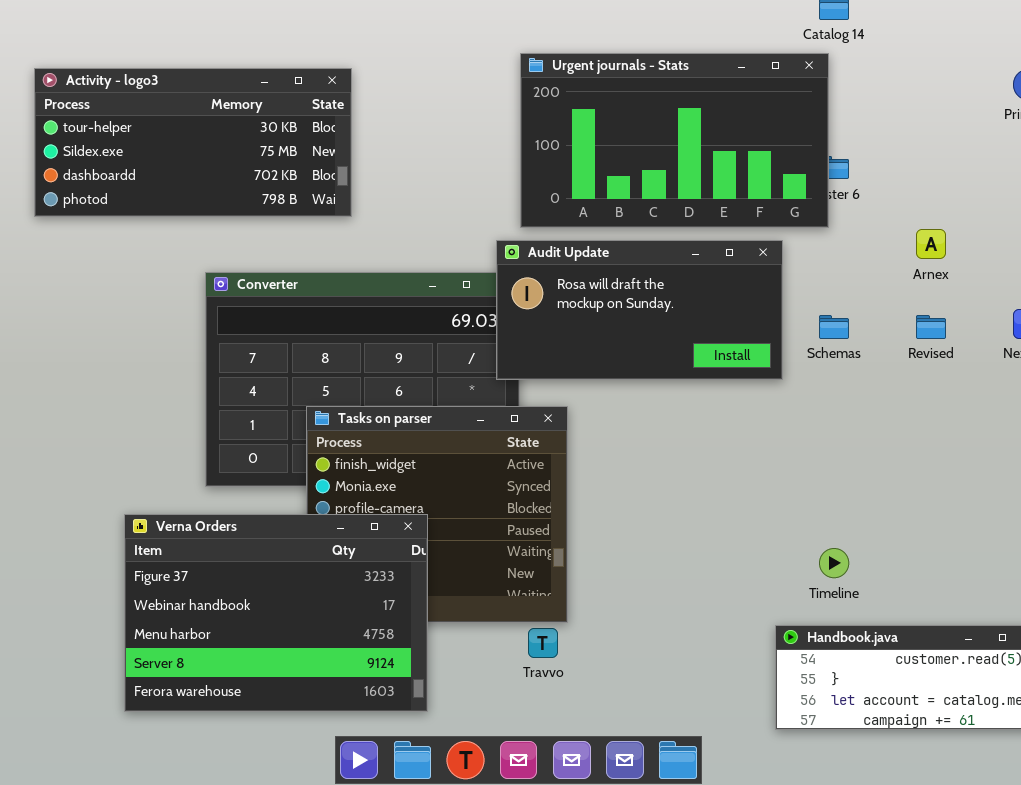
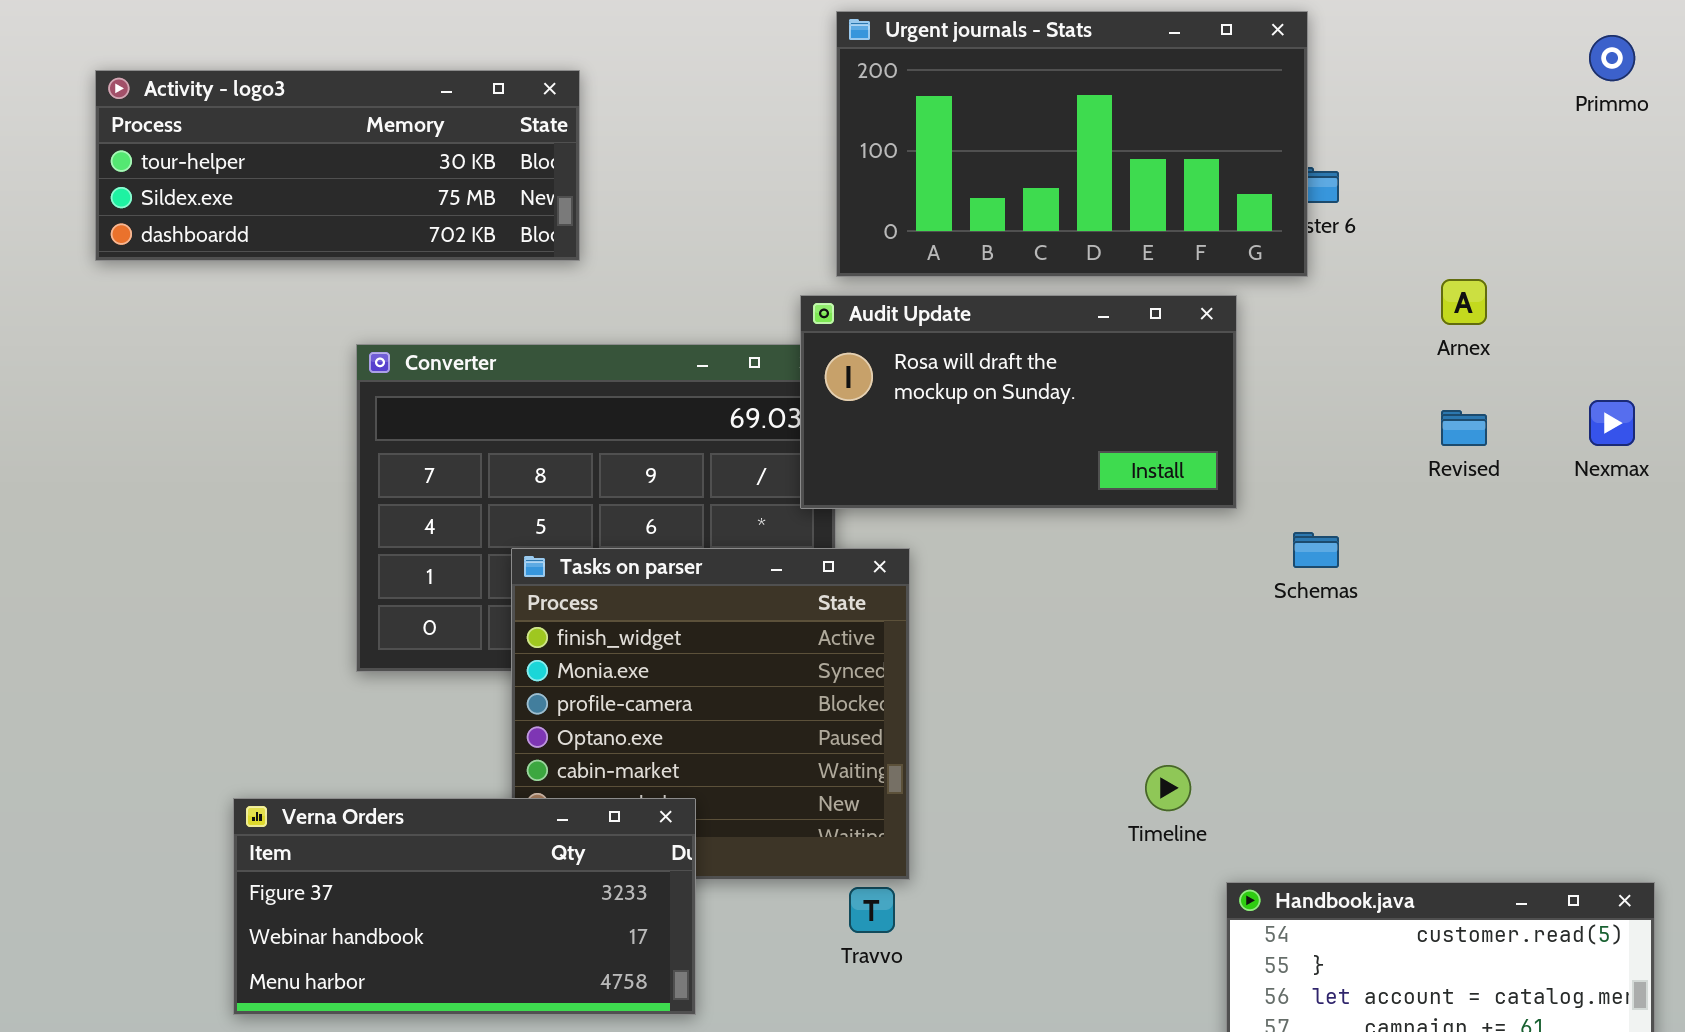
Activity - logo3: [34,68,352,217] -> [95,70,580,261], resized
Schemas: [819,315,849,339] -> [1293,532,1339,568], moved
Verna Orders: [124,514,428,712] -> [233,798,696,1015], resized
Timeline: [819,548,849,578] -> [1145,765,1191,811], moved

